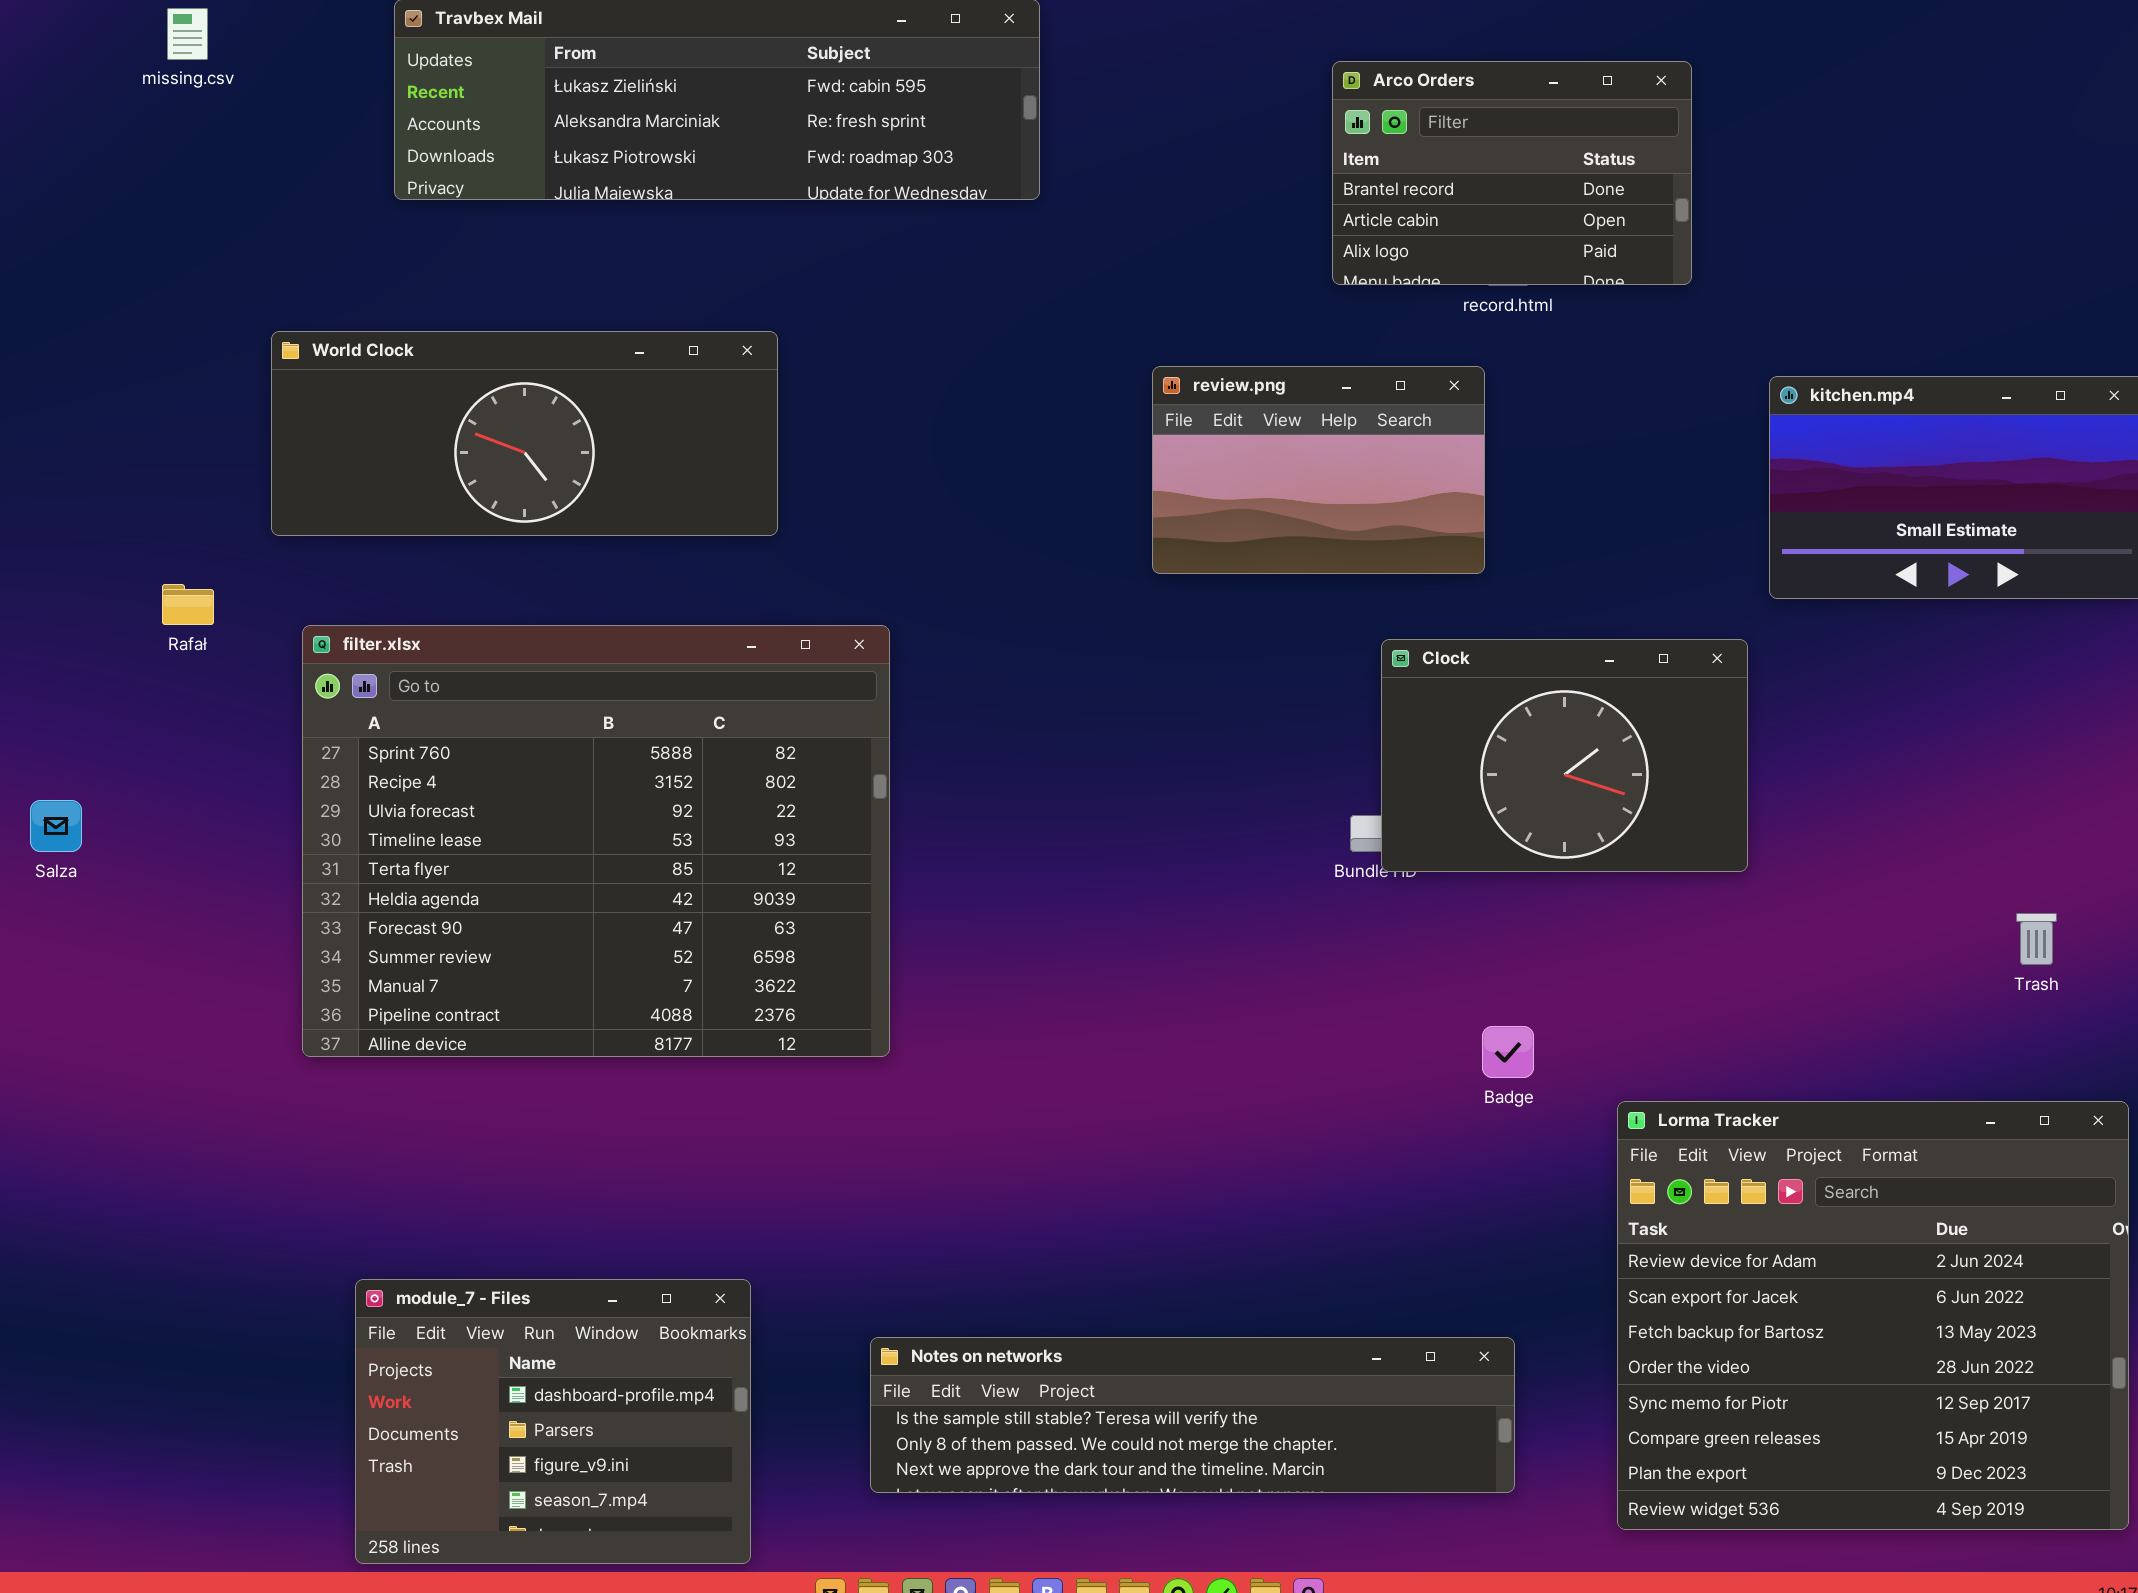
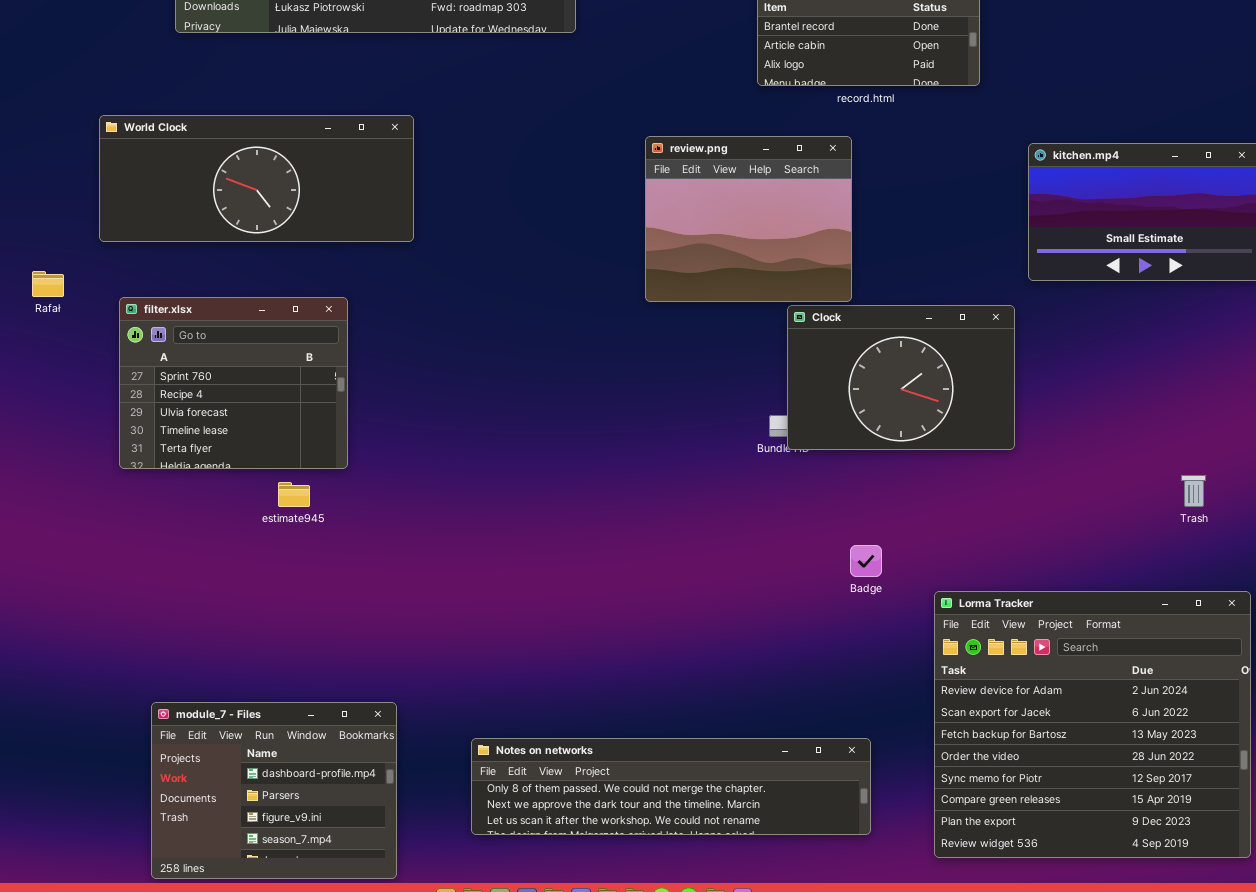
review.png: [1152,366,1485,574] -> [645,136,852,302], resized
filter.xlsx: [302,625,890,1057] -> [119,297,348,469], resized
Notes on networks: [870,1337,1515,1493] -> [471,738,871,835], scrolled down 1 row

